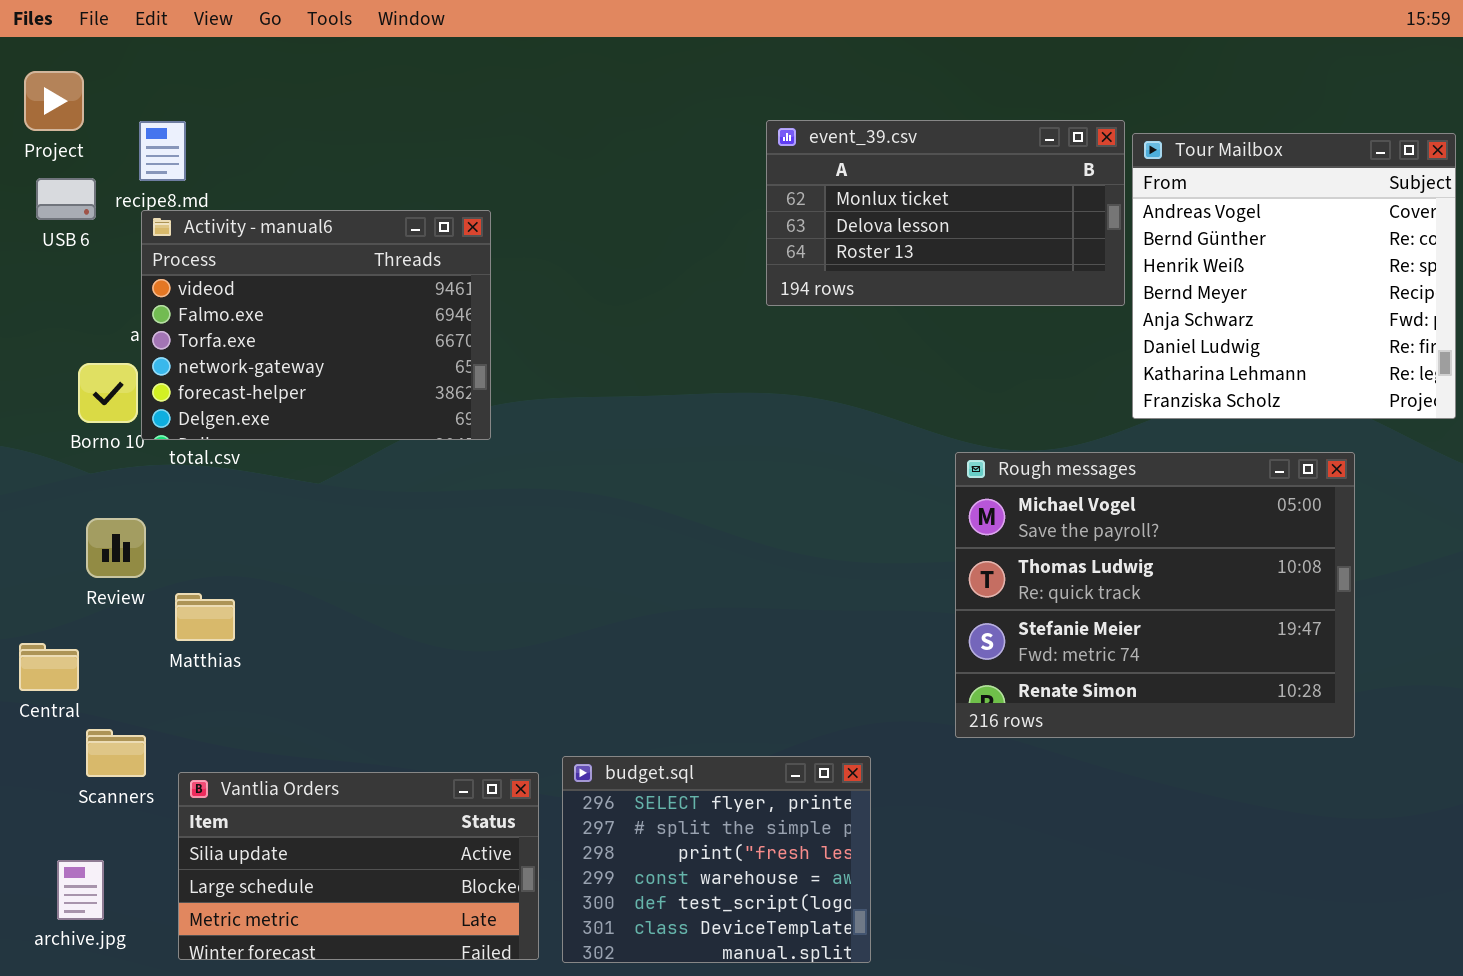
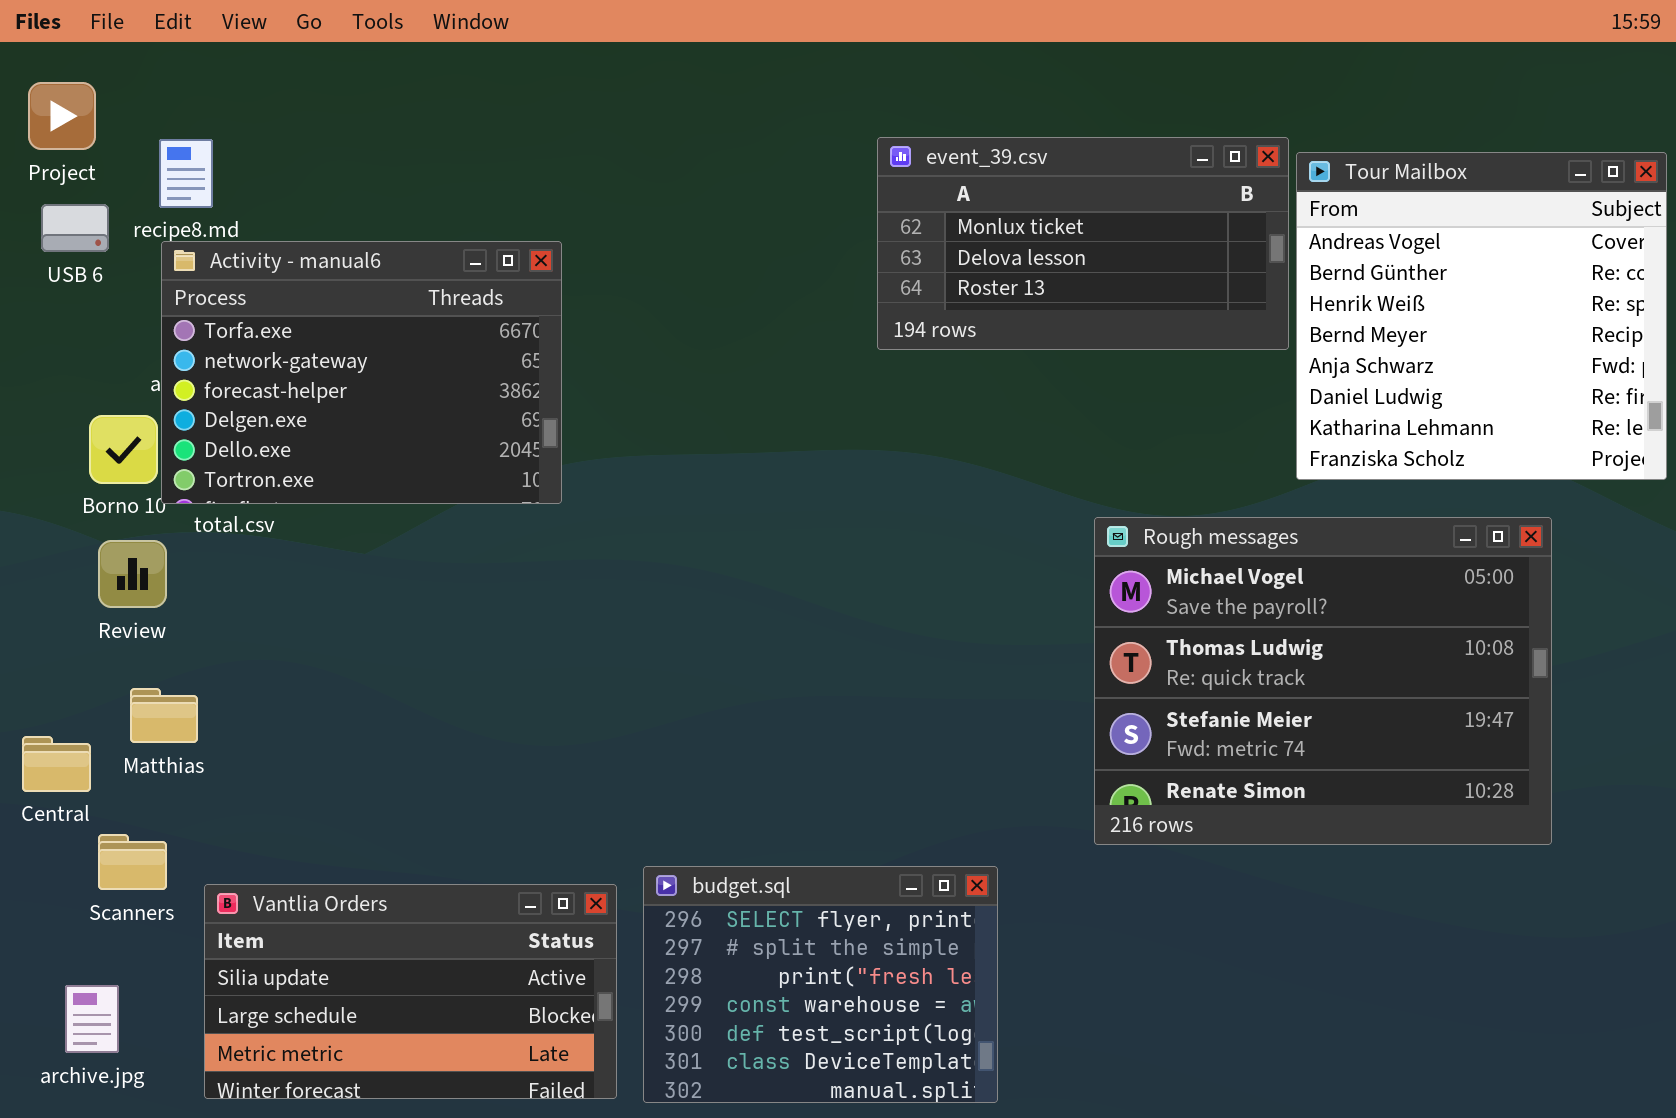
Activity - manual6: [141,210,491,440] -> [161,241,562,504], scrolled down 2 rows
Review: [86,518,146,578] -> [98,540,167,608], moved
Matthias: [175,593,235,641] -> [130,688,198,743], moved

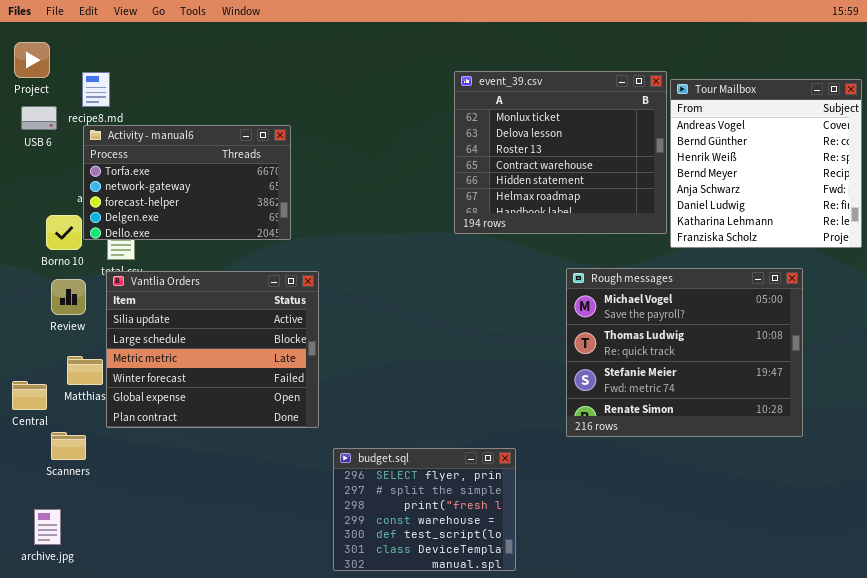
event_39.csv: [877,137,1289,350] -> [454,71,667,234], resized
Activity - manual6: [161,241,562,504] -> [83,125,291,240], resized
Vantlia Orders: [204,884,617,1099] -> [106,271,319,428], moved, resized

